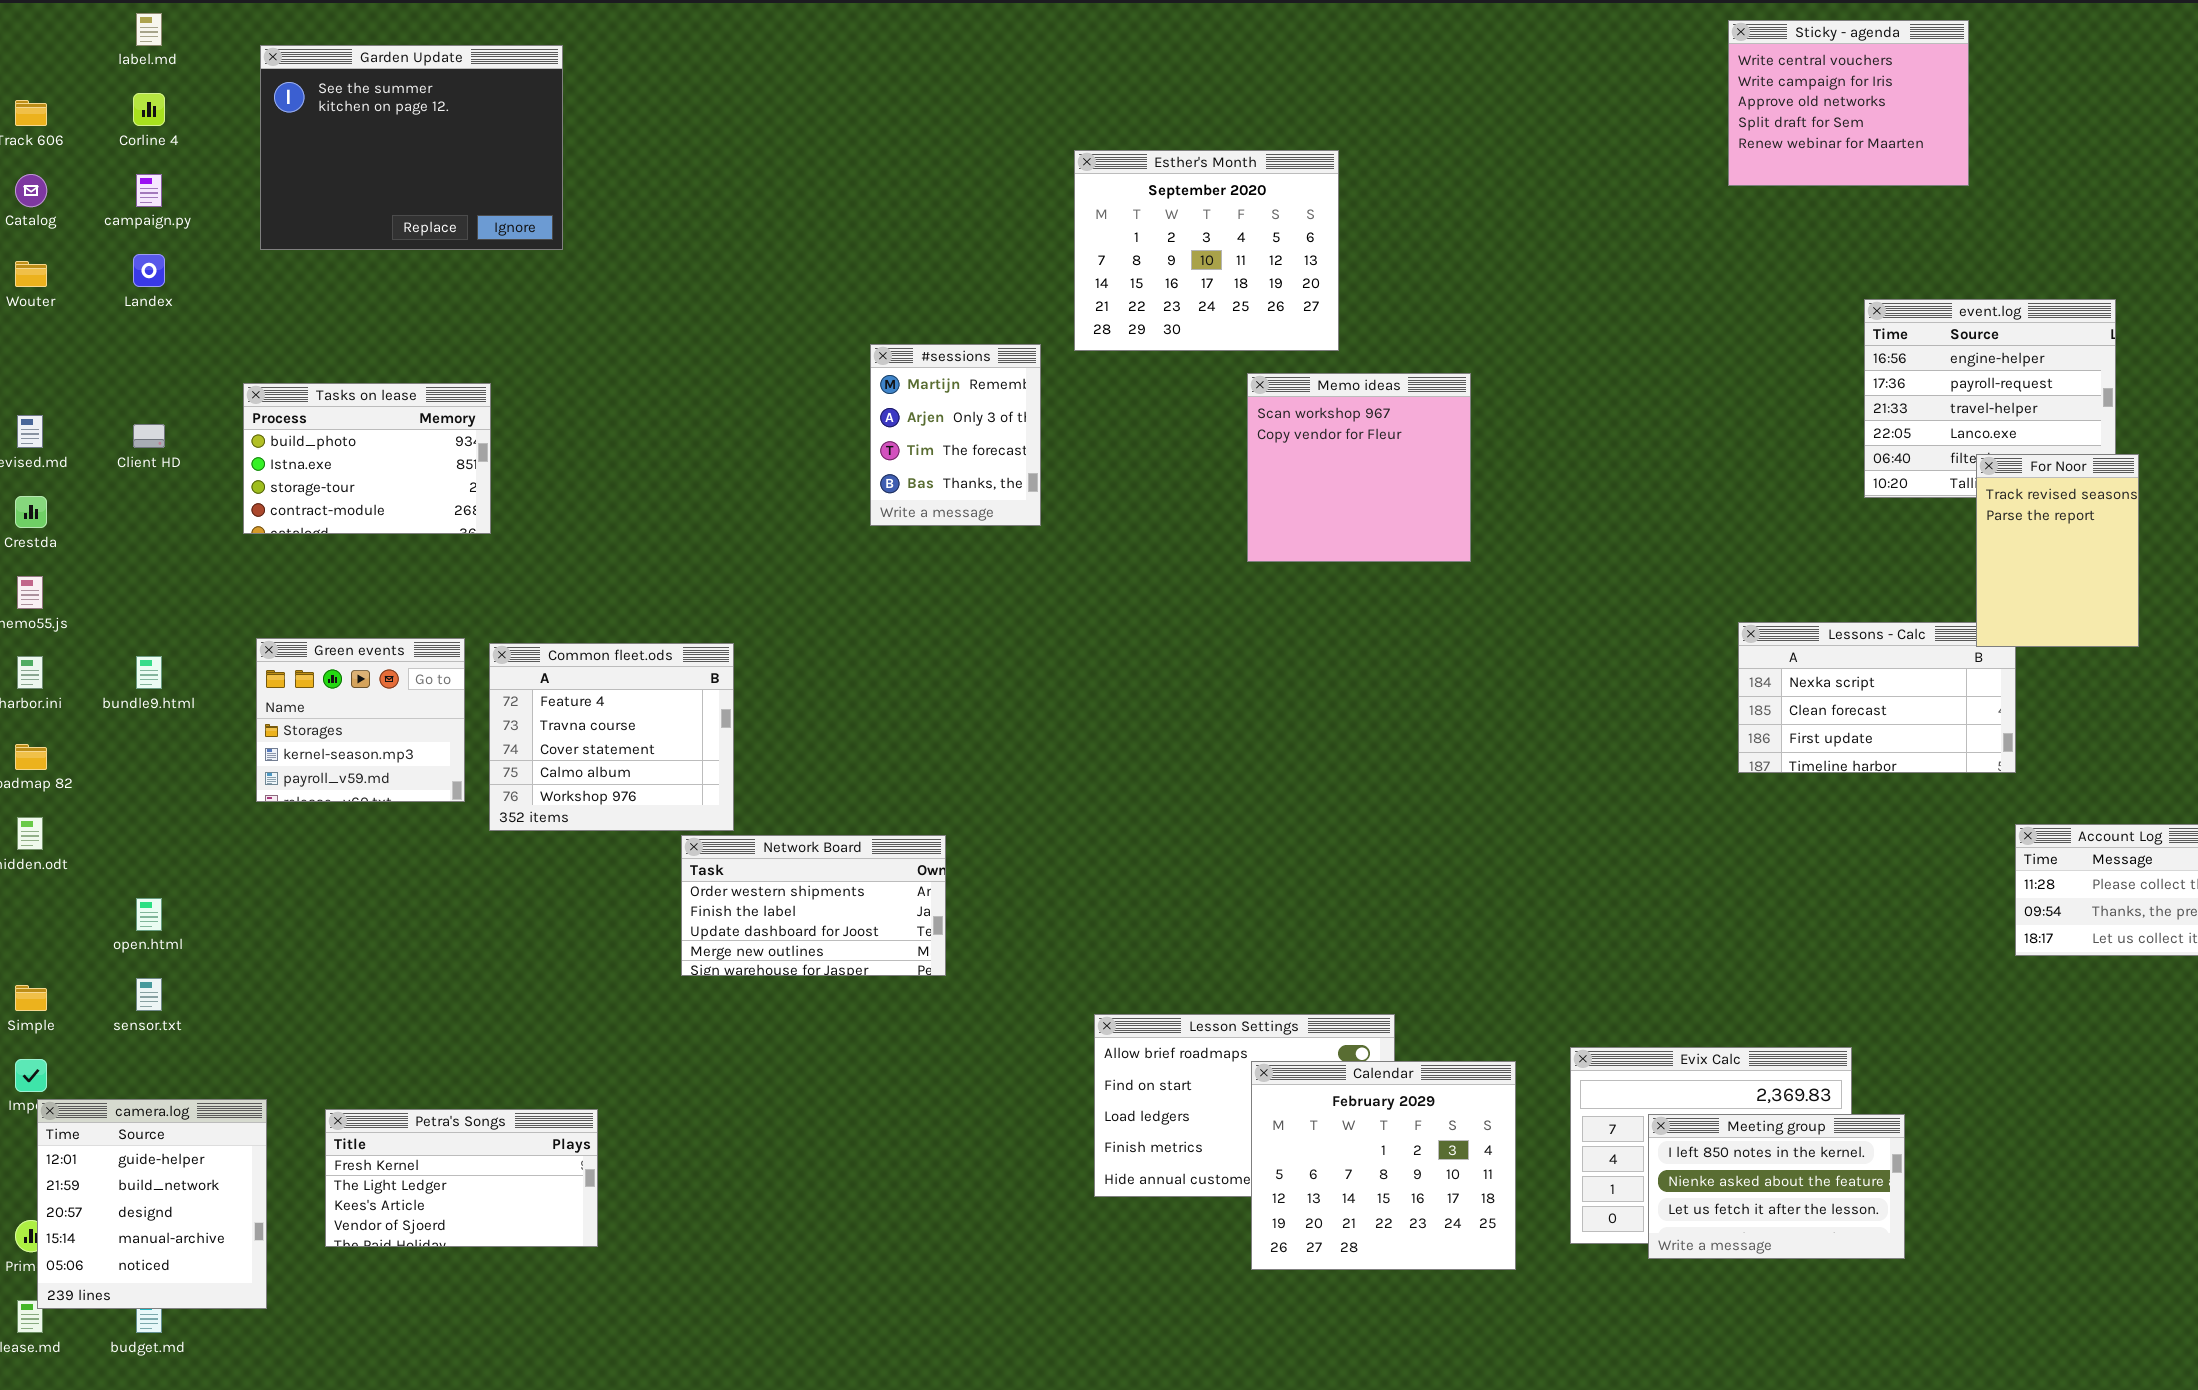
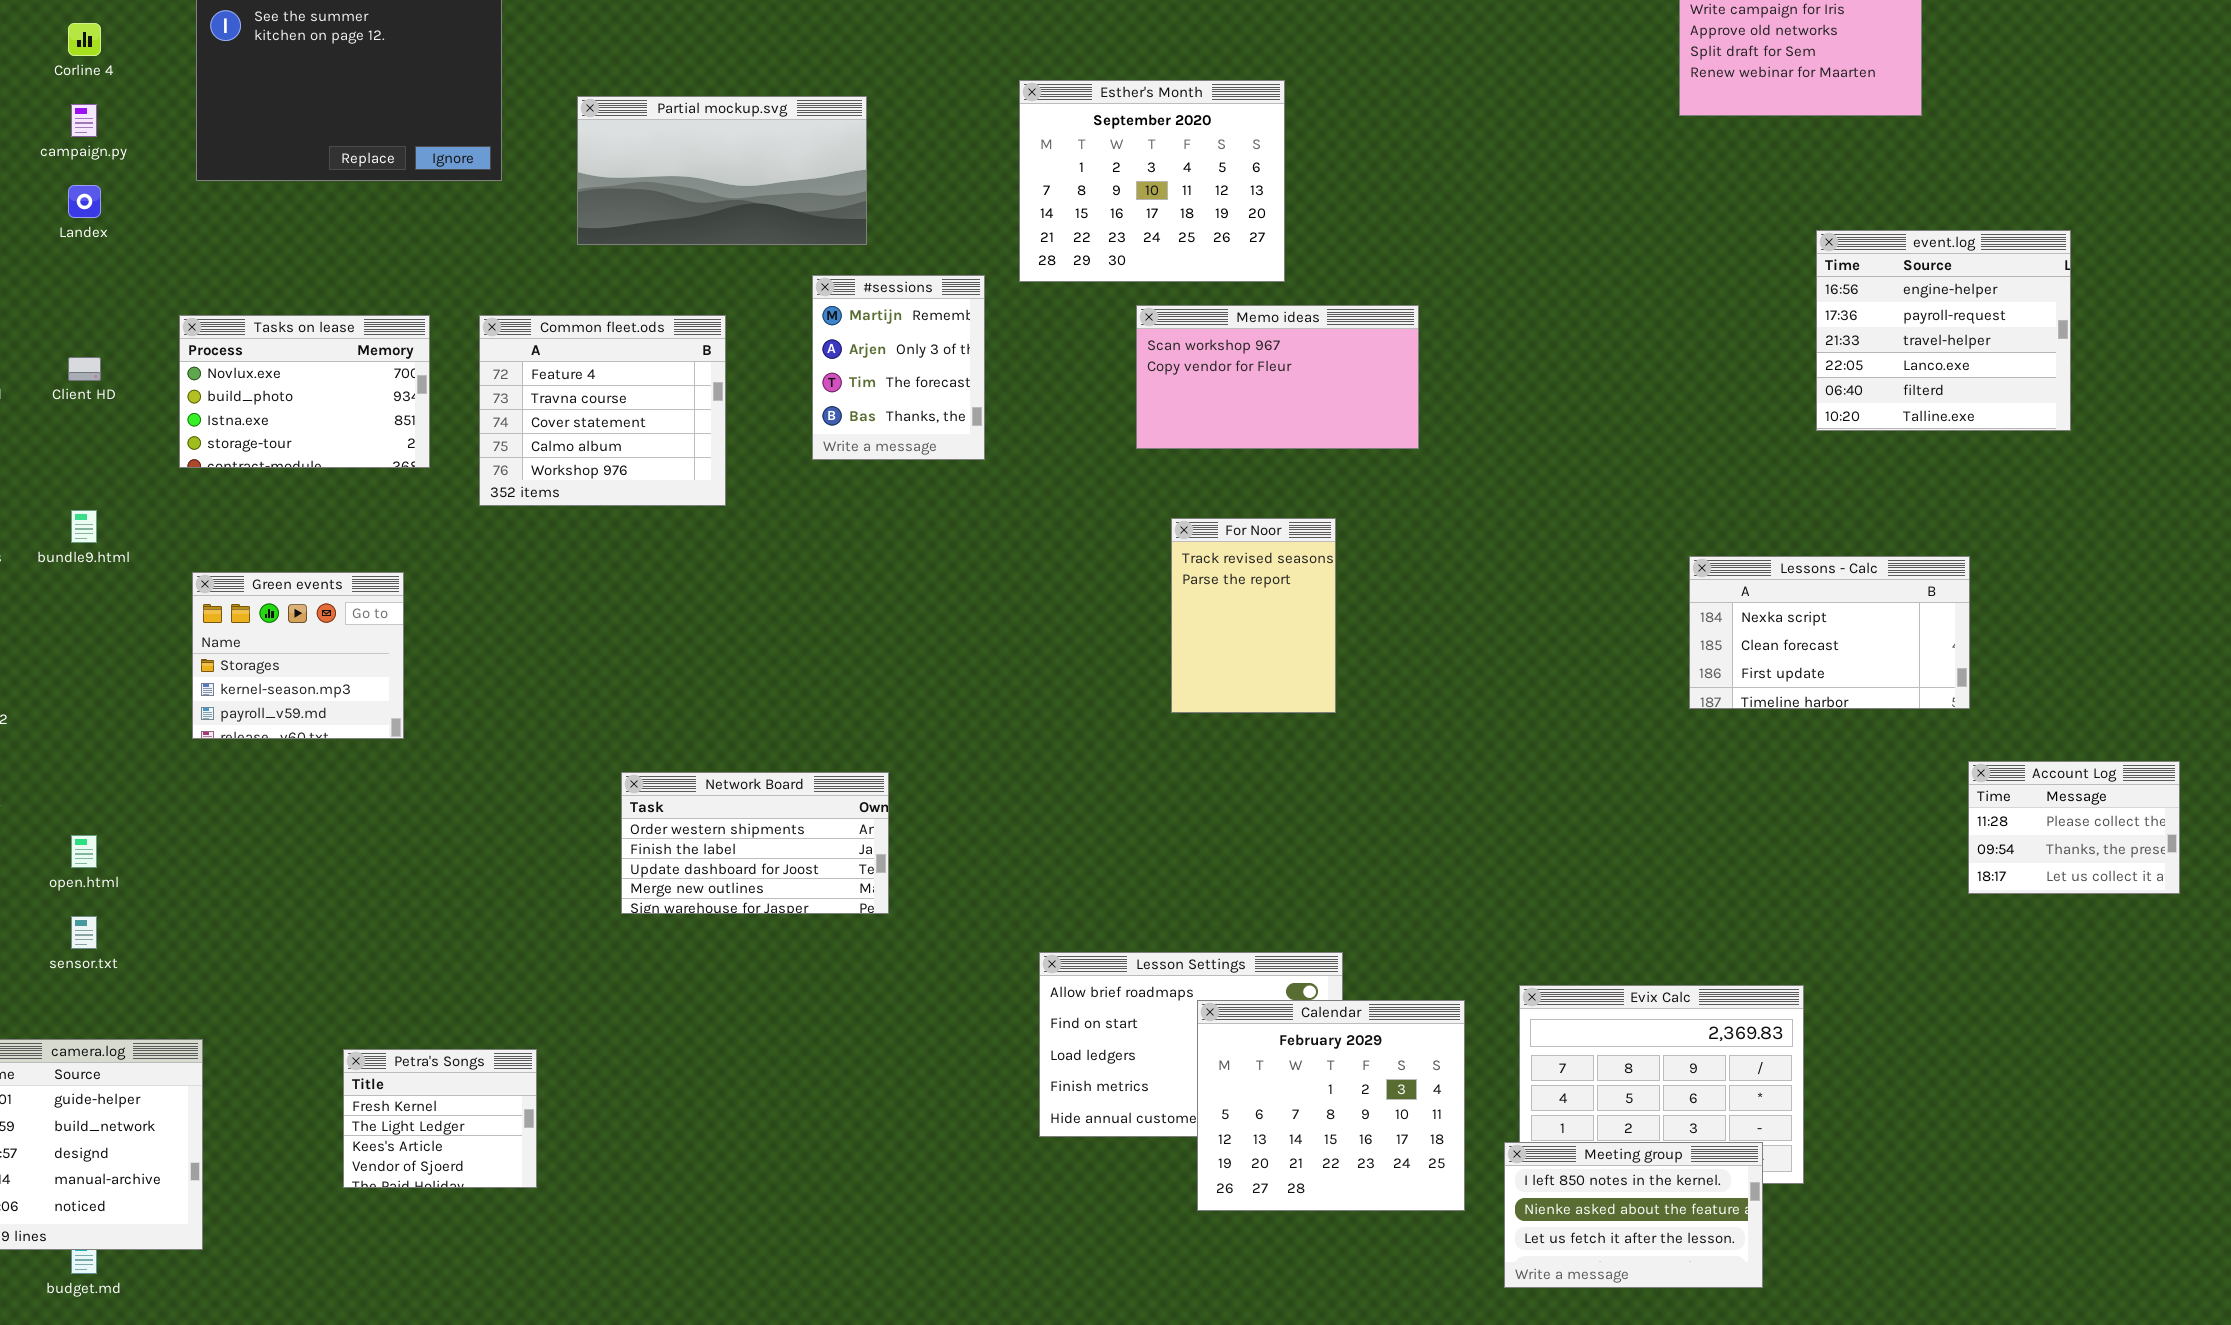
Partial mockup.svg: none -> [577,96,867,245], opened
Memo ideas: [1247,373,1471,562] -> [1136,305,1419,449], resized
Tasks on lease: [243,383,491,534] -> [179,315,430,468], scrolled up 1 row
For Noor: [1976,454,2139,647] -> [1171,518,1336,713], moved
Common fleet.ods: [489,643,734,831] -> [479,315,726,506], moved
bundle9.html: [136,656,162,689] -> [71,510,97,543], moved
Petra's Songs: [325,1109,598,1247] -> [343,1049,537,1188], resized
Meeting group: [1648,1114,1905,1259] -> [1504,1142,1763,1288], moved

